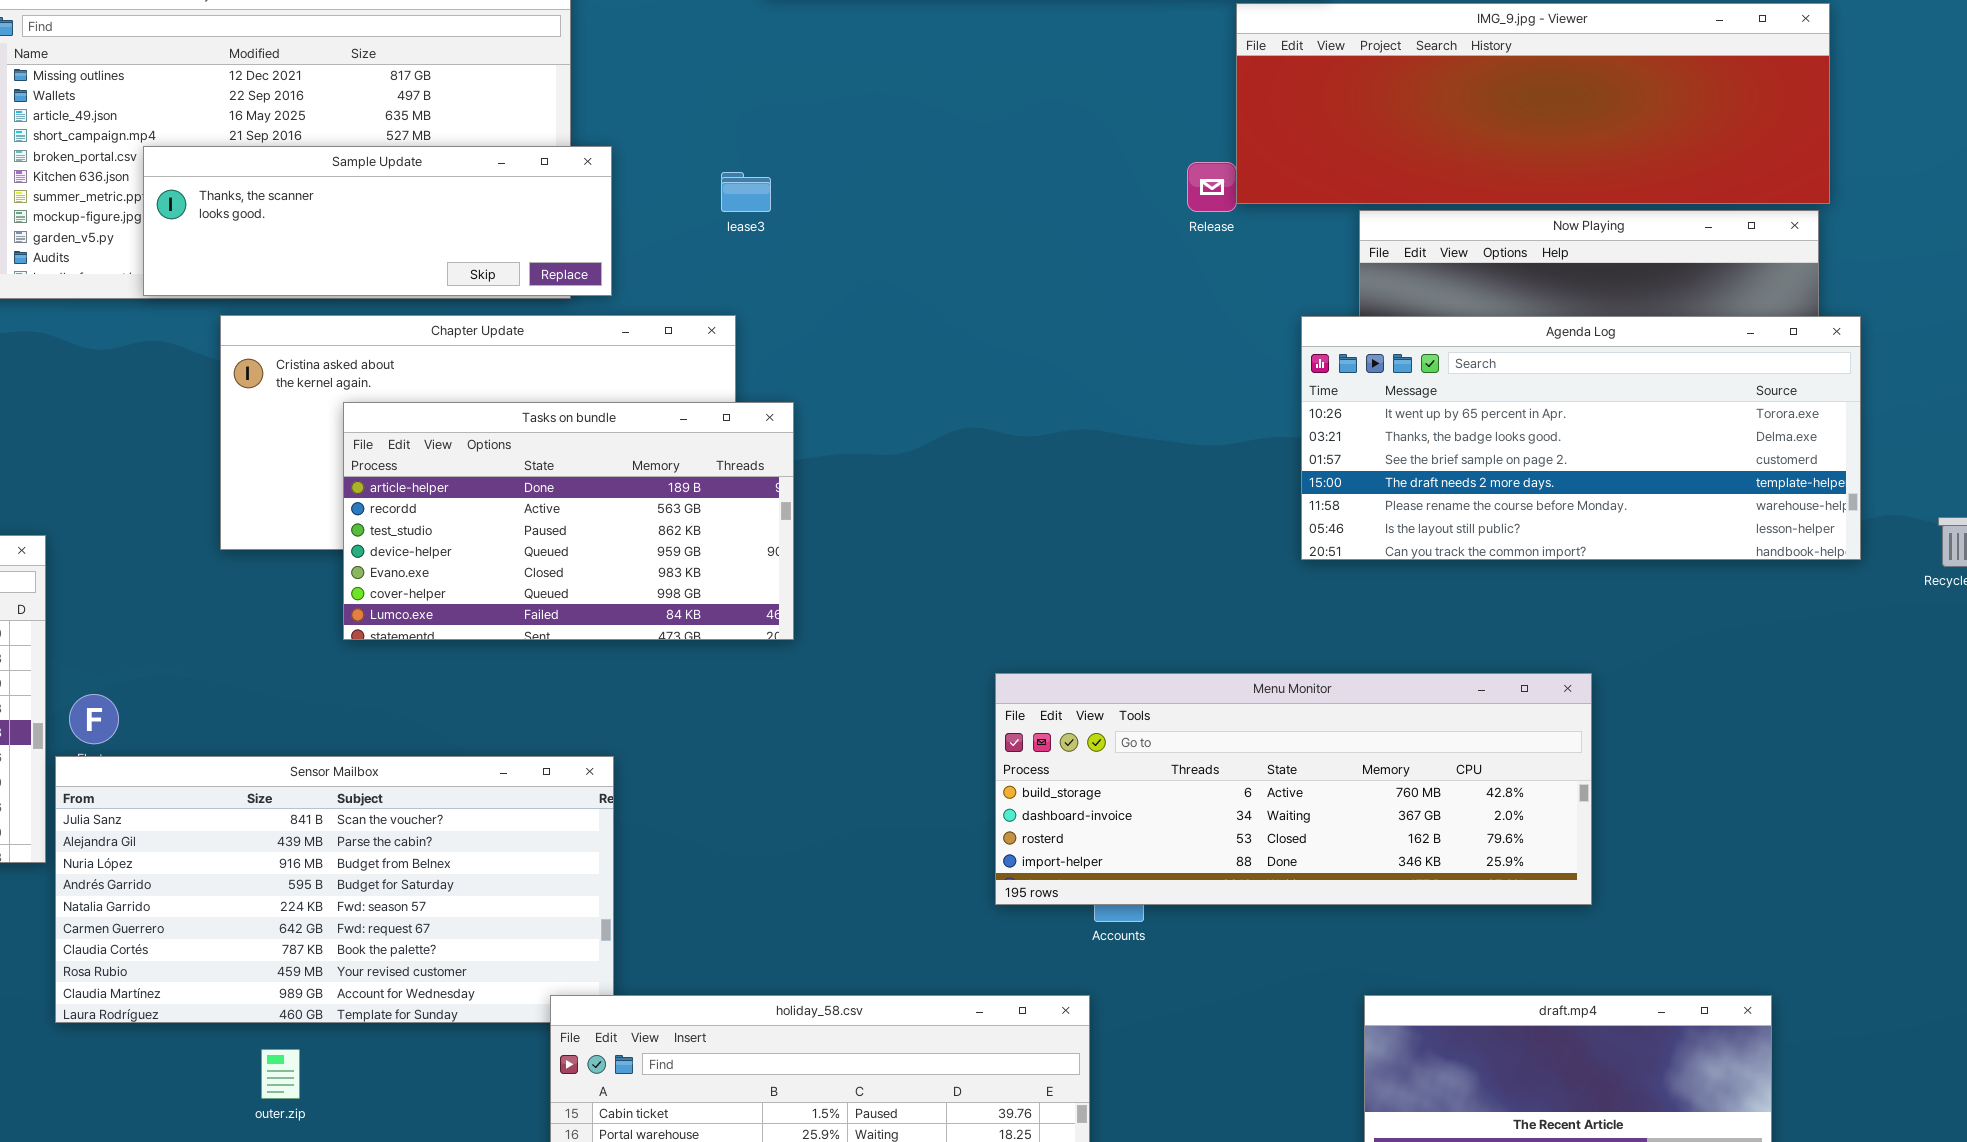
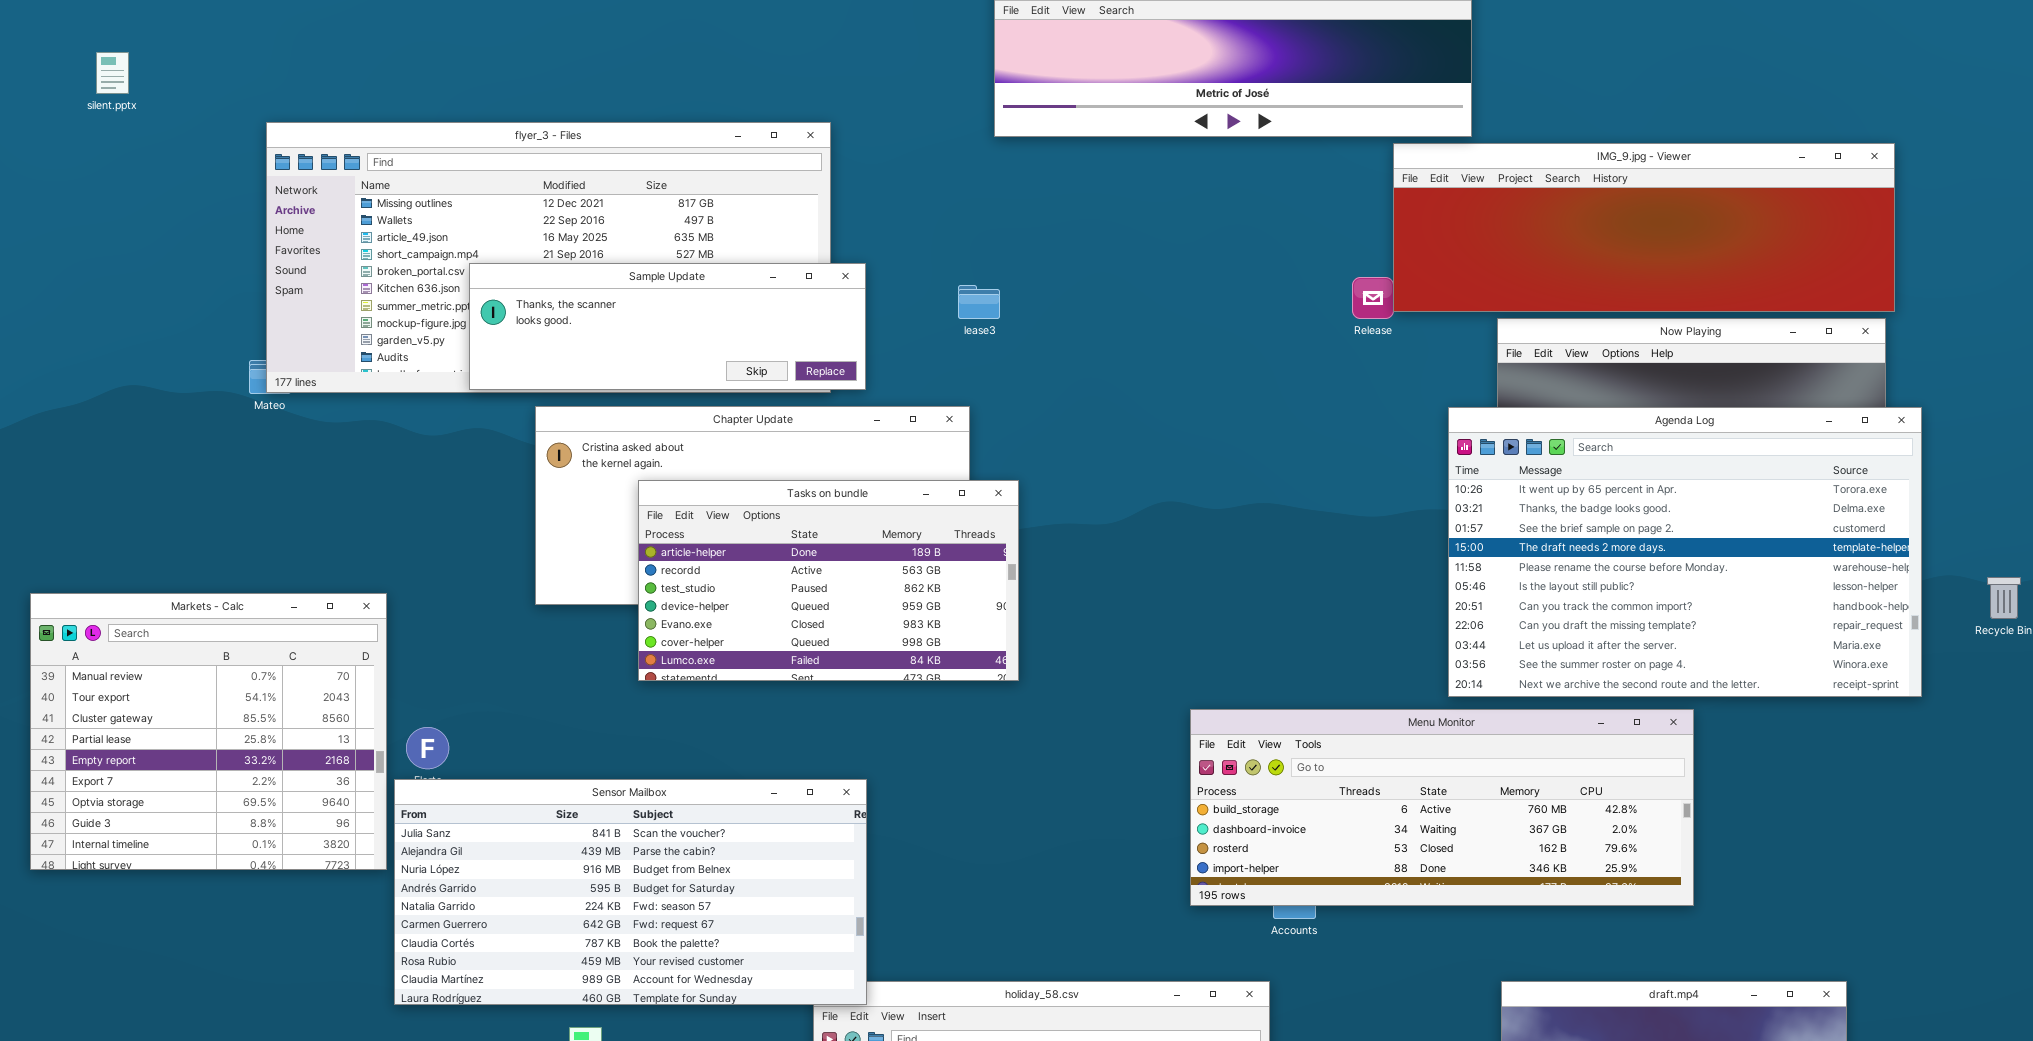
Agenda Log: [1301,316,1861,560] -> [1448,407,1922,697], resized
Sensor Mailbox: [55,756,614,1023] -> [394,779,867,1005], raised

